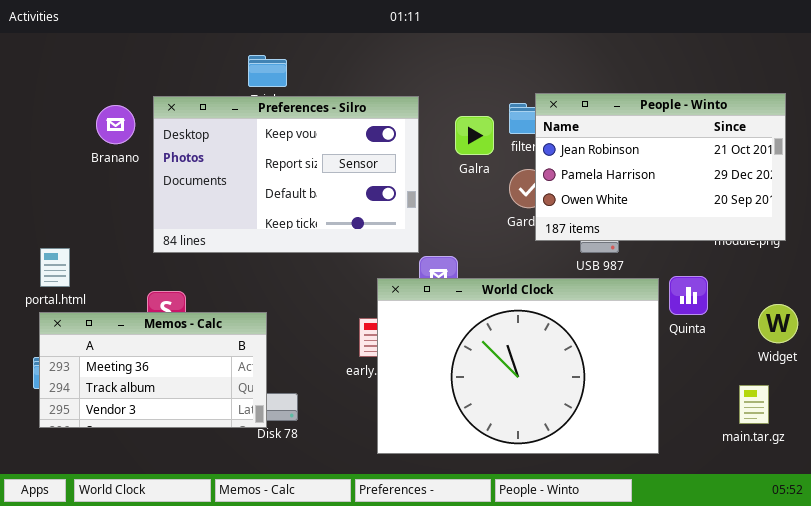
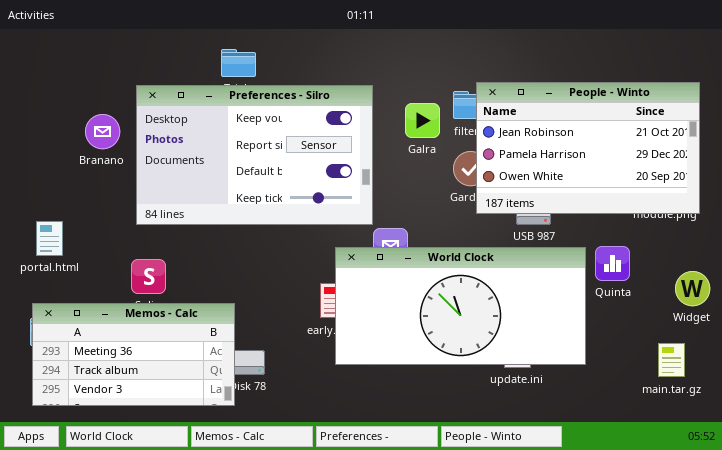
Branano: [96,105,135,144] -> [85,114,120,149], moved
World Clock: [377,278,659,454] -> [335,247,586,365], resized
Memos - Calc: [39,312,267,428] -> [32,303,235,406], moved

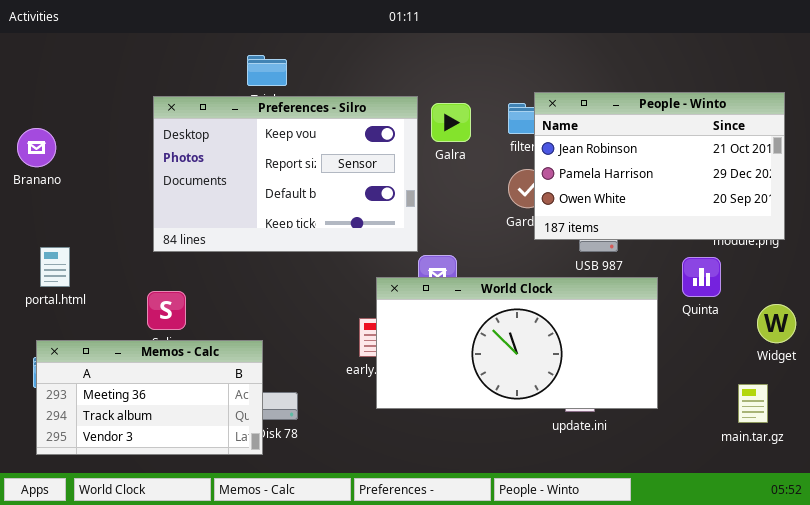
Galra: [405,103,440,138] -> [431,103,471,142], moved
Branano: [85,114,120,149] -> [17,128,56,167], moved
Quinta: [595,246,630,281] -> [682,257,721,297], moved

